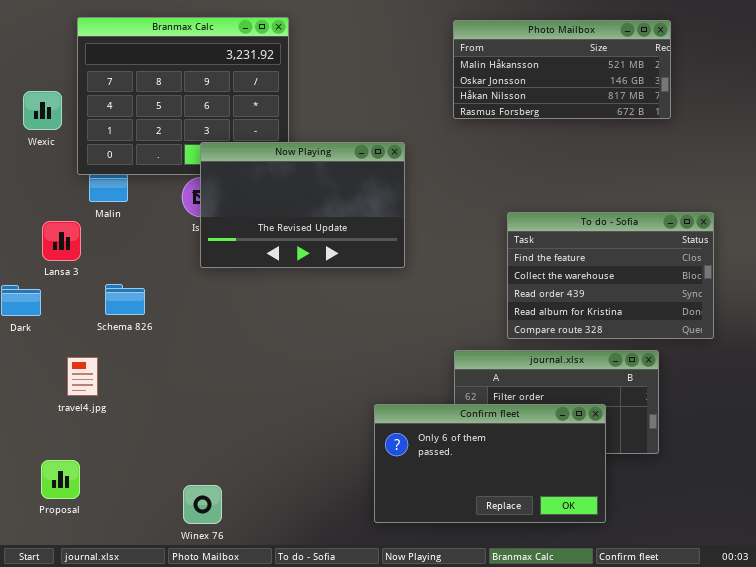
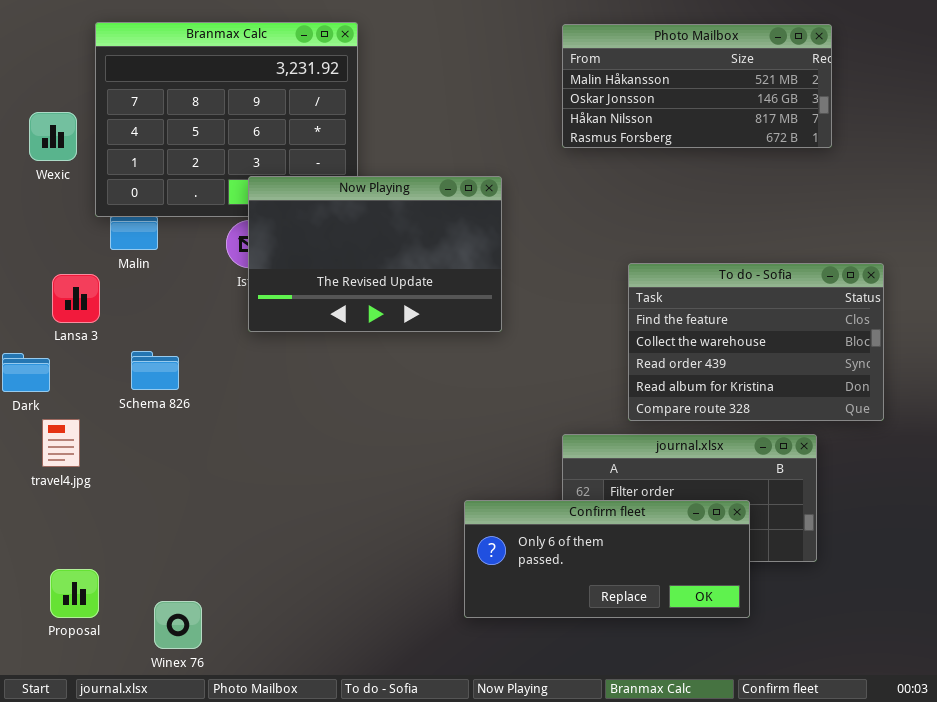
travel4.jpg: [67,357,98,396] -> [42,419,80,467], moved
Confirm fleet: [374,404,606,523] -> [464,500,750,618], resized
Winex 76: [183,485,222,524] -> [154,601,202,649], moved

